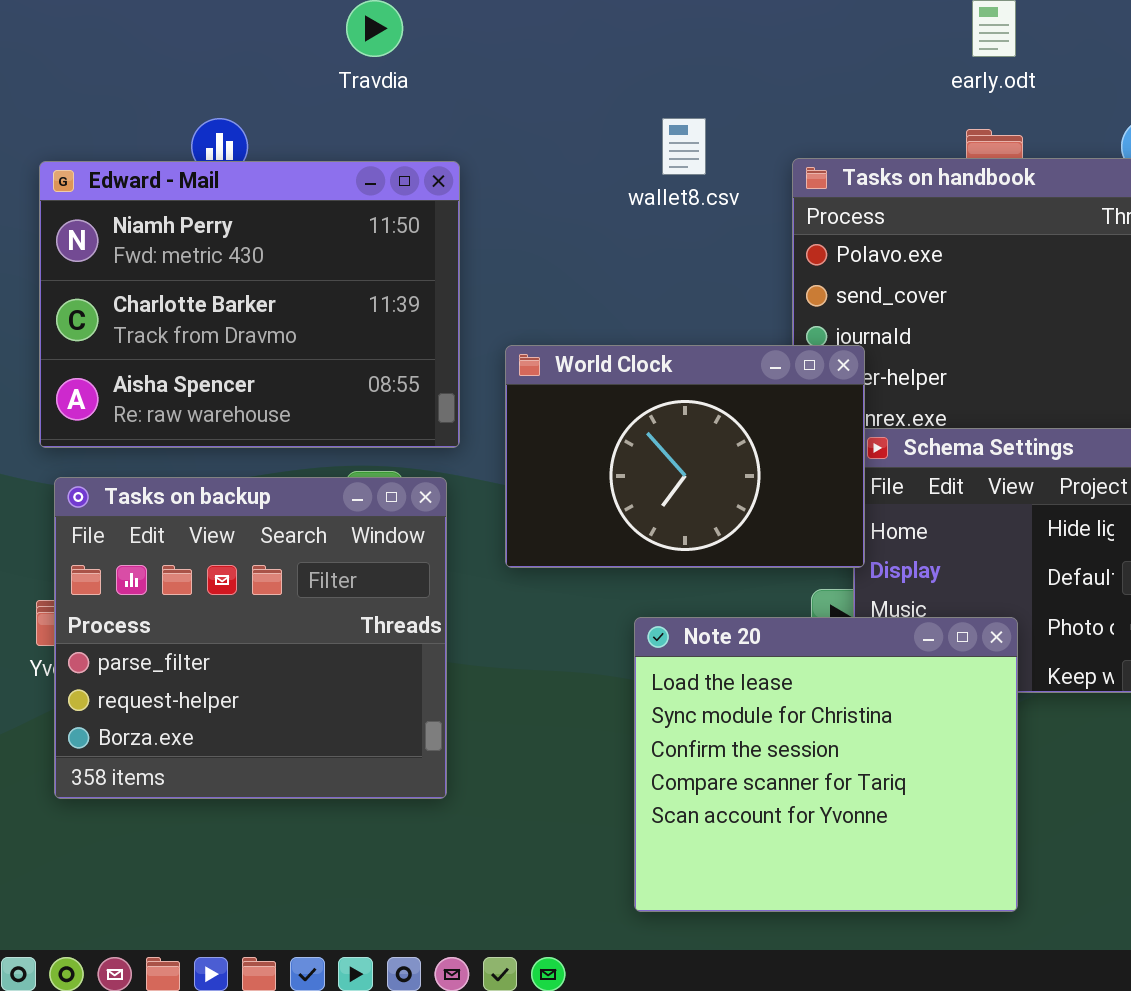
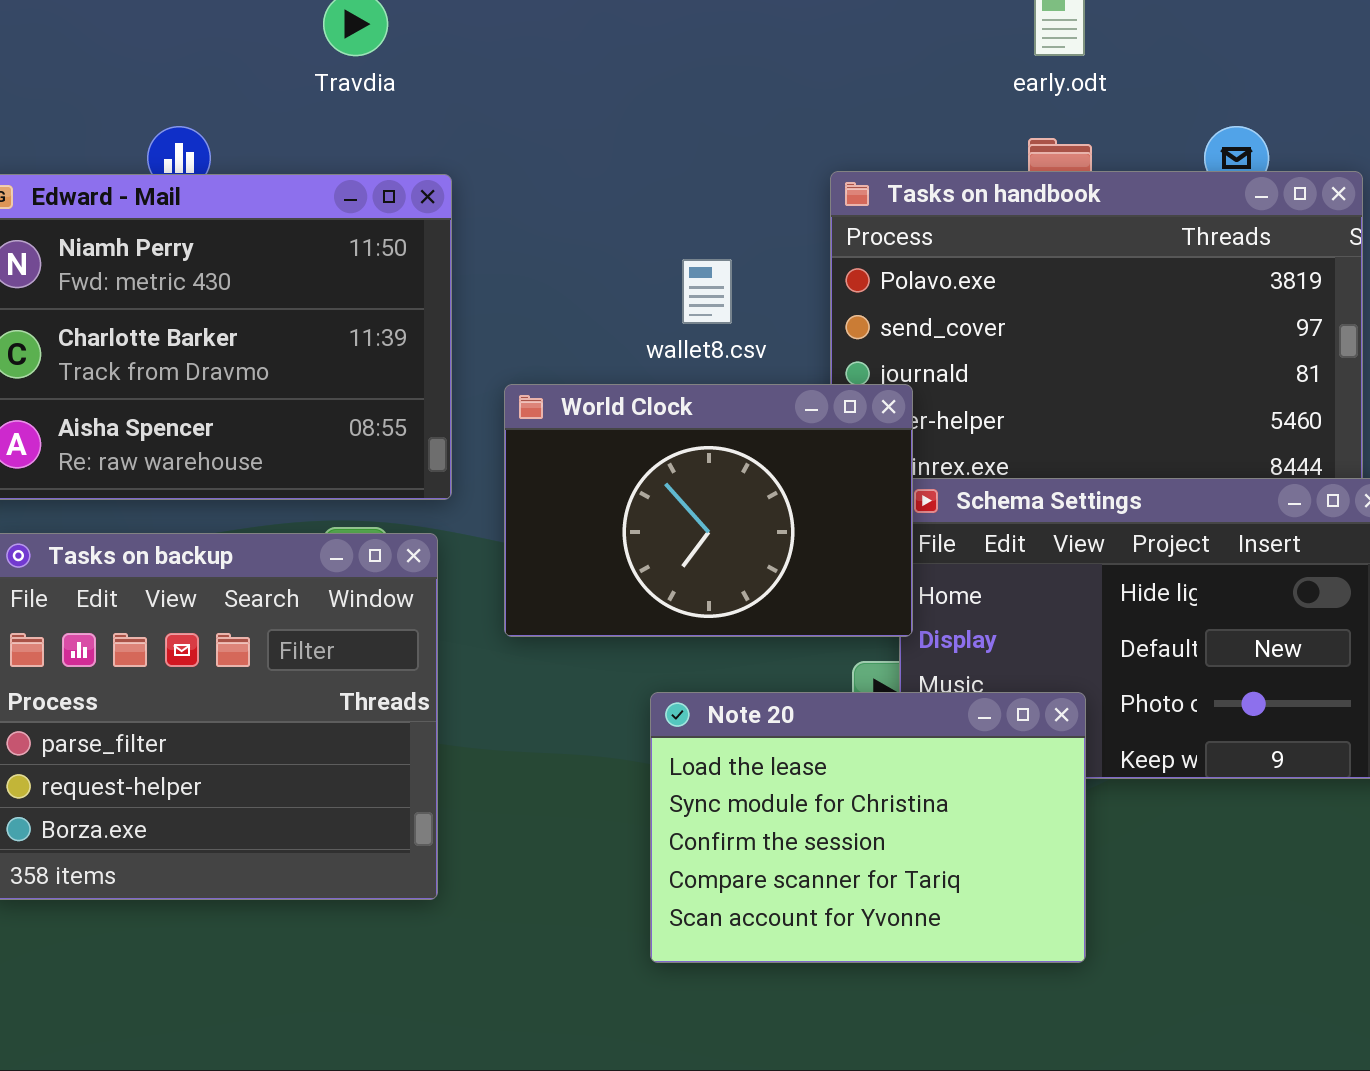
wallet8.csv: [662,118,706,175] -> [682,259,732,324], moved
Note 20: [634,617,1018,912] -> [650,692,1086,963], resized

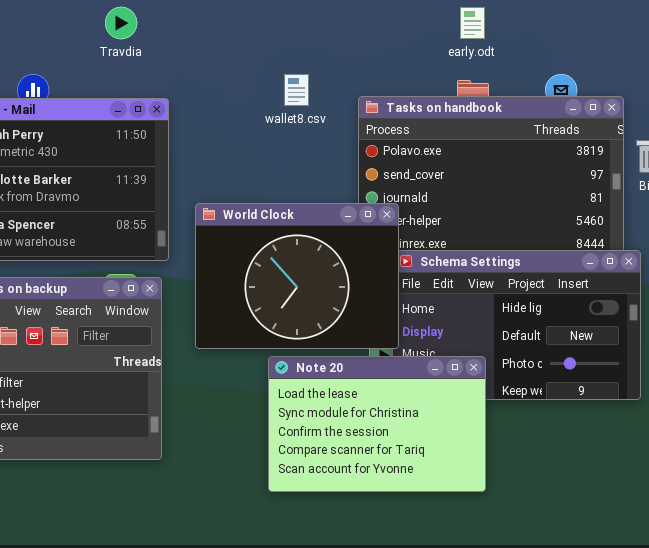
wallet8.csv: [682,259,732,324] -> [284,74,309,106], moved
World Clock: [504,384,913,637] -> [195,203,399,349], resized

